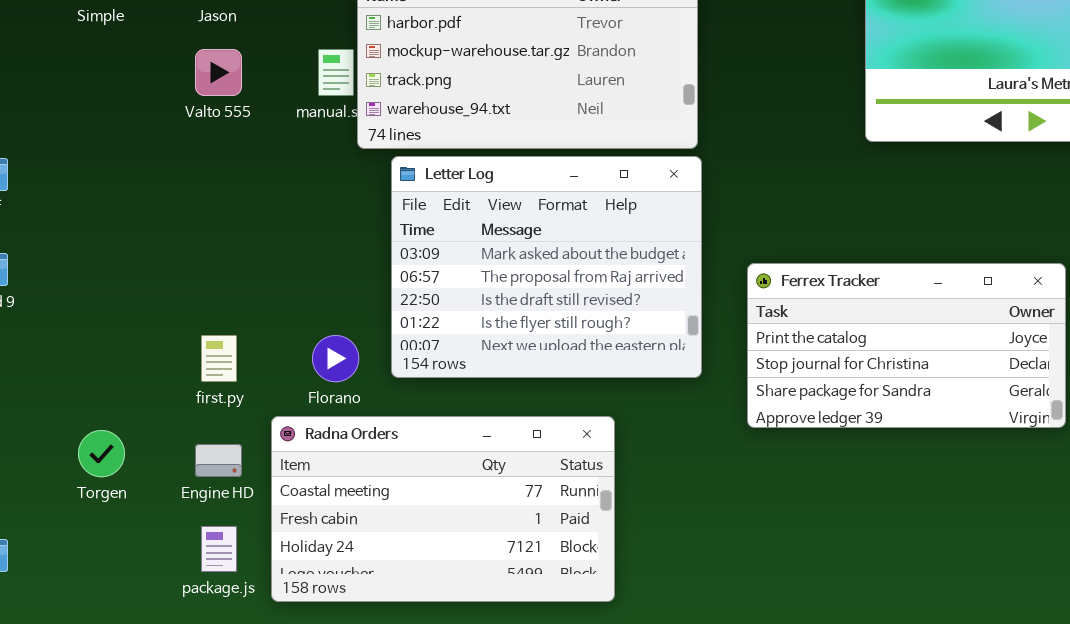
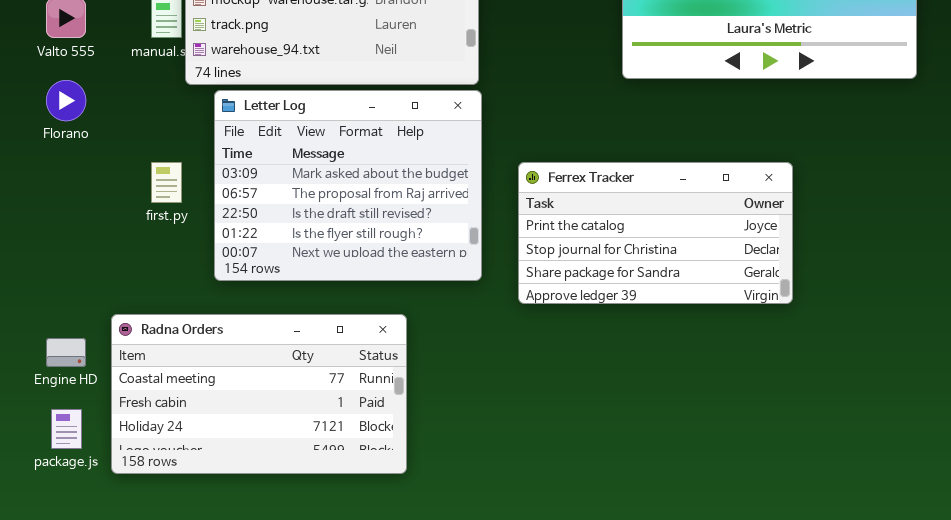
Ferrex Tracker: [747,263,1066,428] -> [518,162,793,304], moved
first.py: [201,335,237,382] -> [151,162,182,203], moved
Florano: [312,335,359,382] -> [46,80,86,121], moved

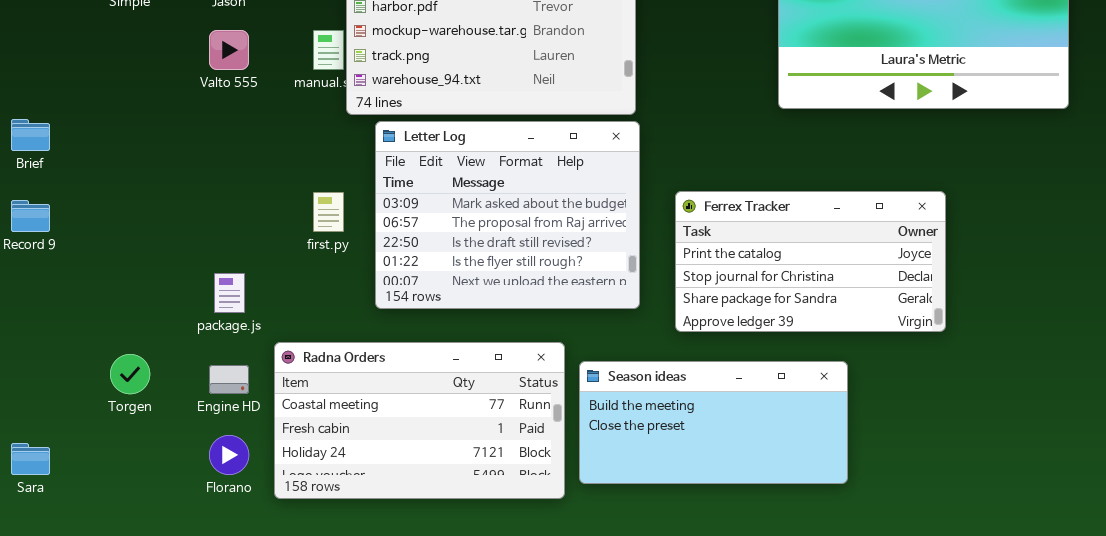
Florano: [46,80,86,121] -> [209,435,249,475], moved
Season ideas: none -> [579,361,848,484], opened
package.js: [51,409,82,449] -> [214,273,245,313], moved

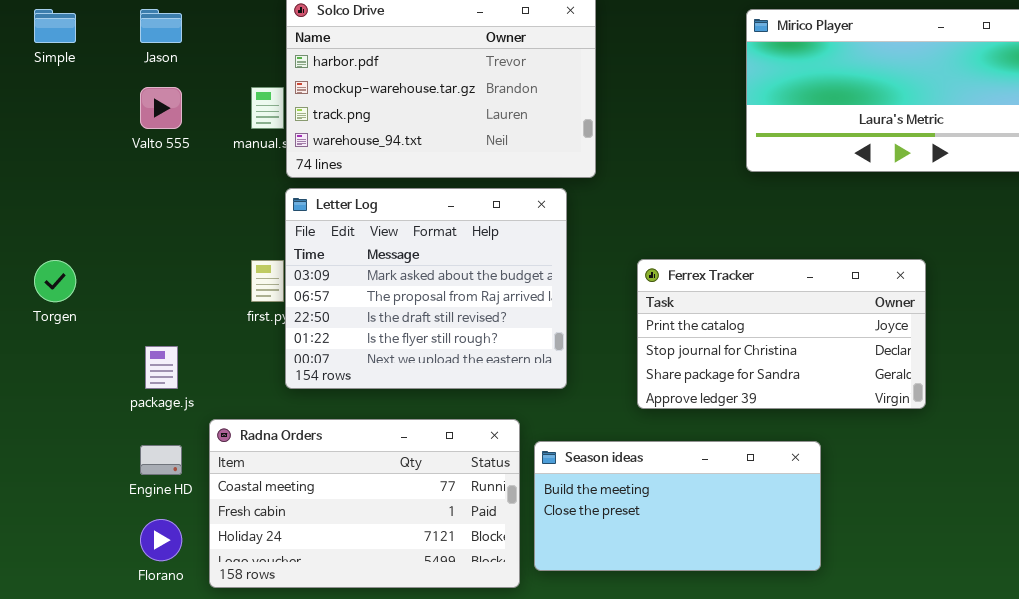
Letter Log: [375,121,640,309] -> [285,188,567,389], moved
Torgen: [110,354,150,394] -> [34,260,76,302], moved

